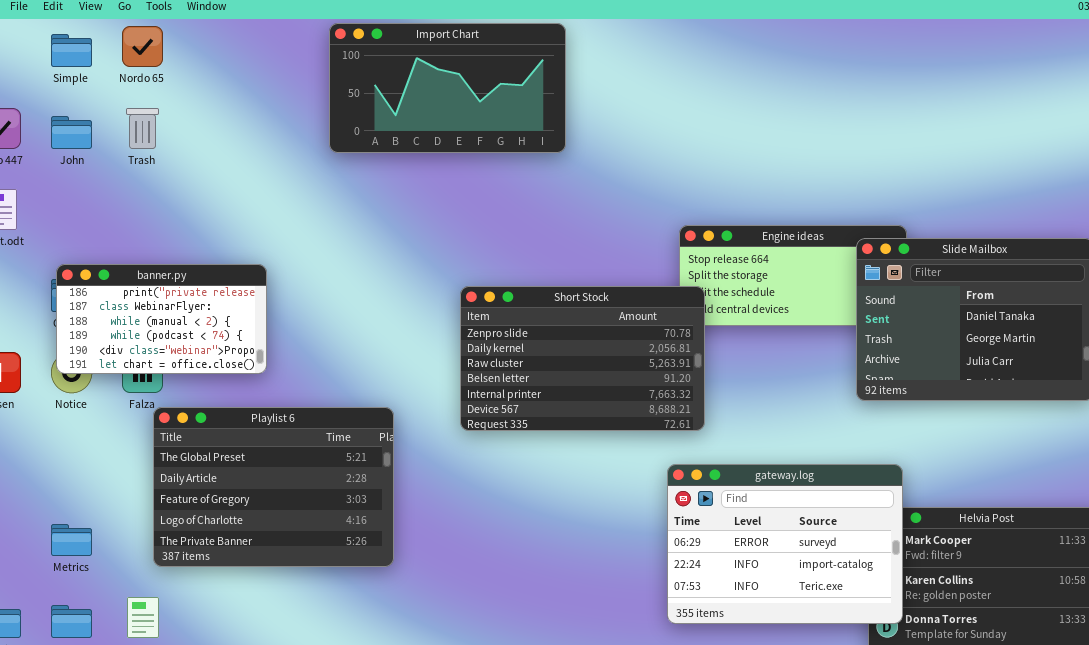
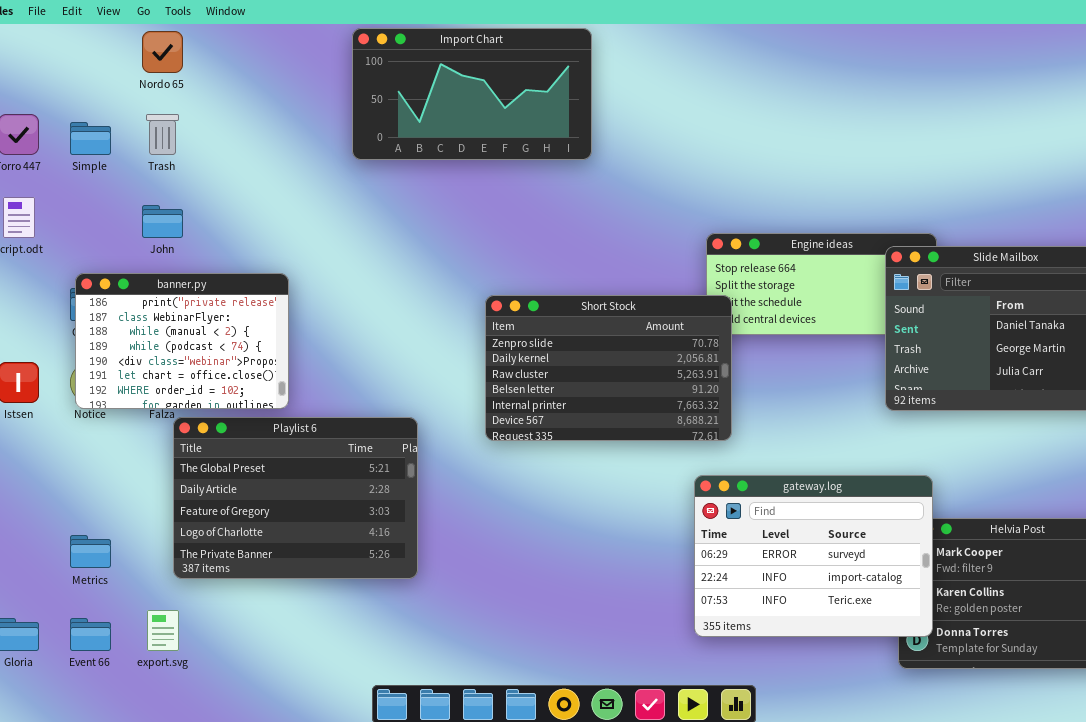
Simple: [51,34,92,67] -> [70,122,111,155], moved
John: [51,116,92,149] -> [142,205,183,238], moved
banner.py: [56,264,267,374] -> [75,273,289,409], resized

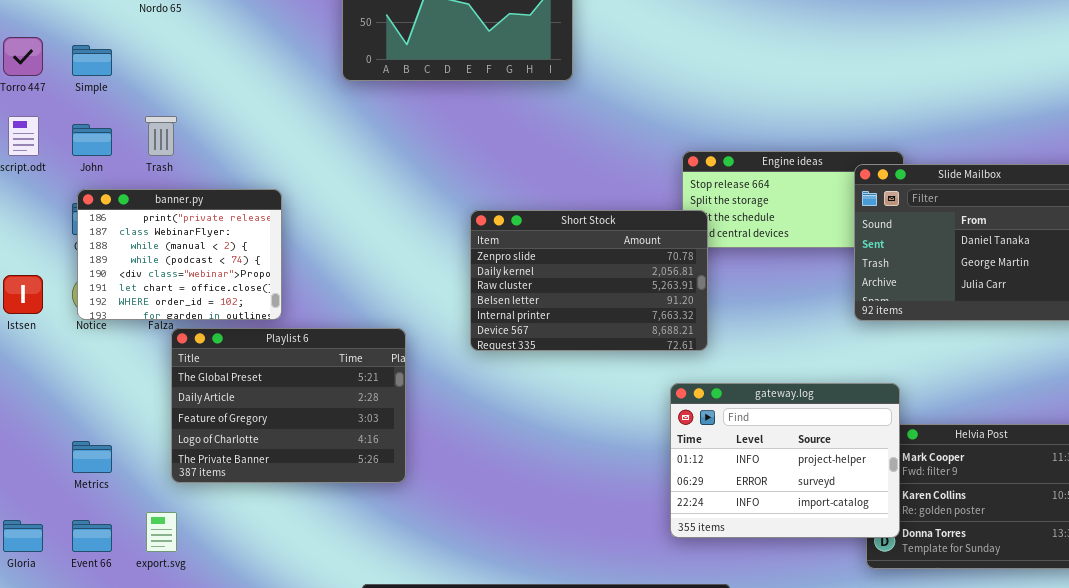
Trash: [146,114,179,155] -> [145,116,177,156], moved
John: [142,205,183,238] -> [72,124,112,156], moved
gateway.log: [694,475,933,637] -> [670,383,900,538], scrolled up 1 row

